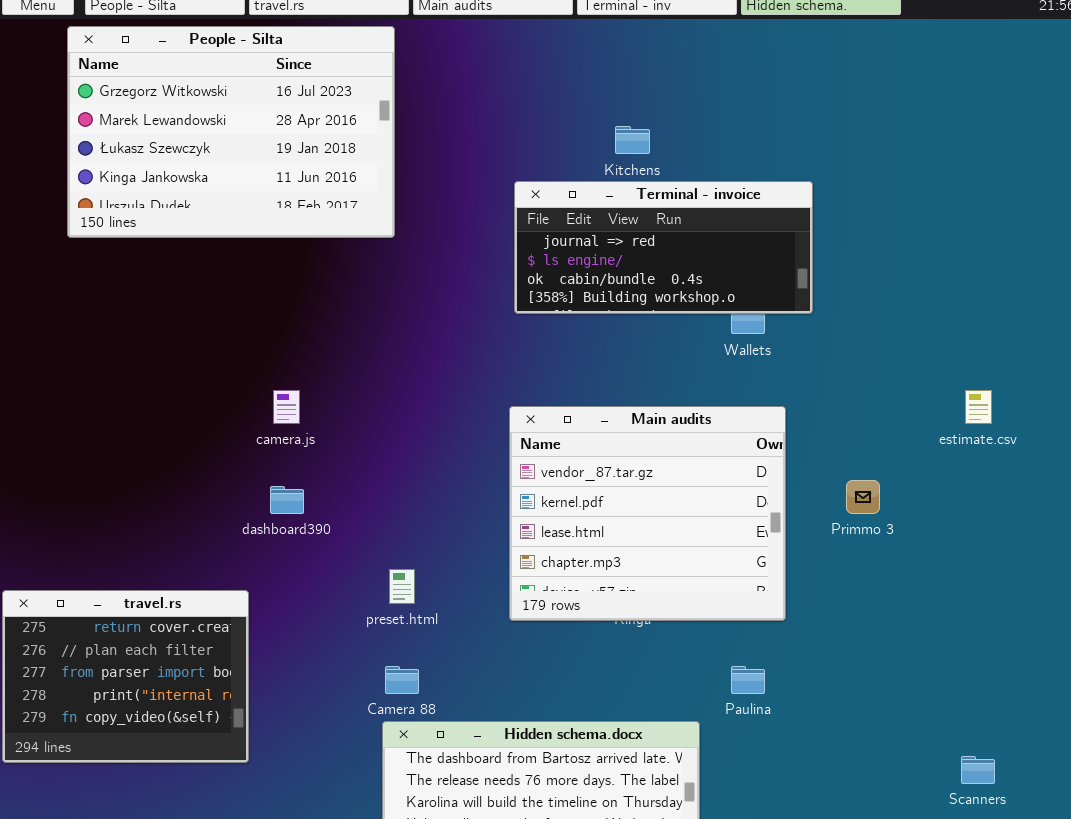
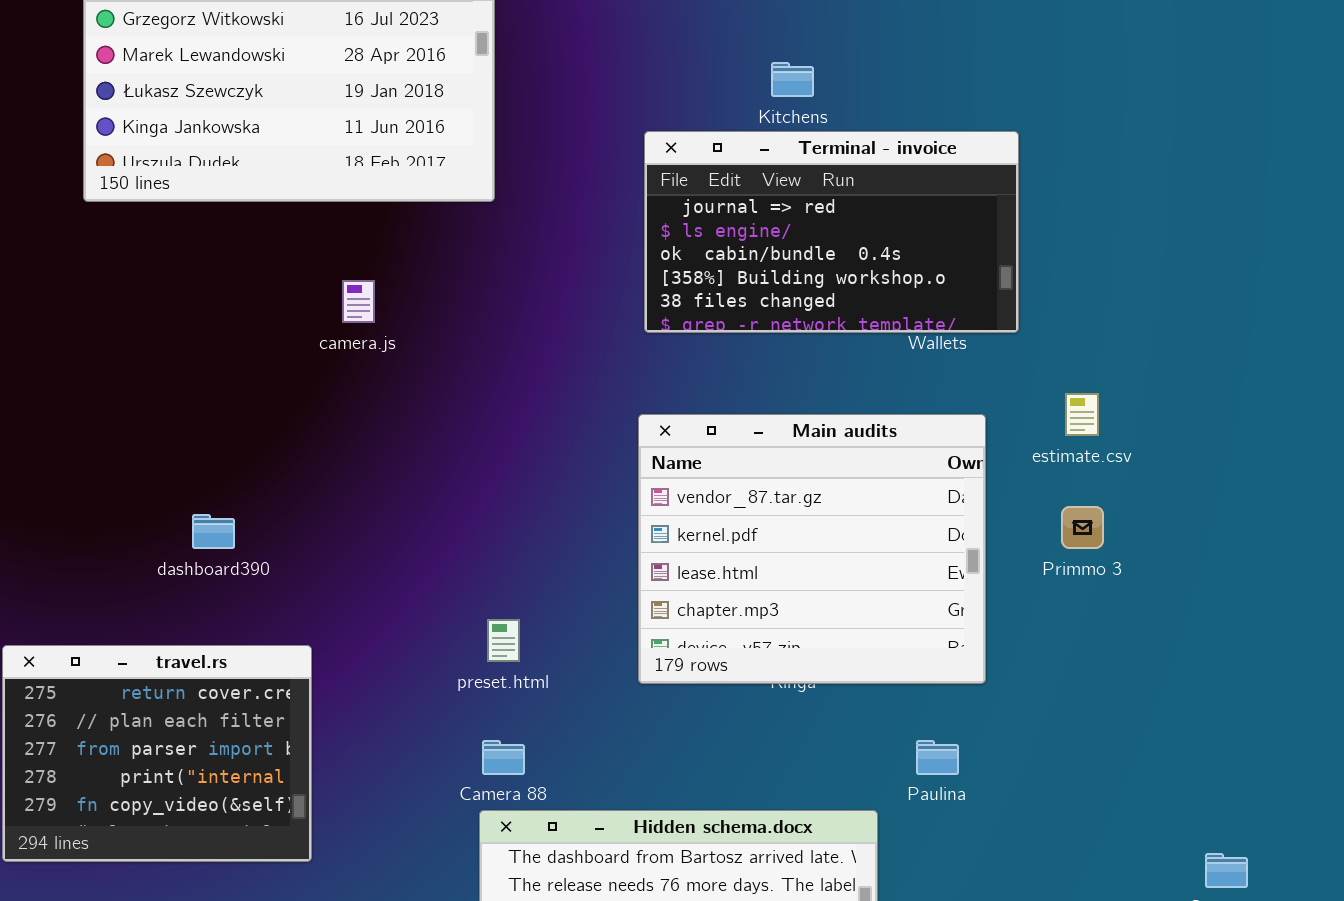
Terminal - invoice: [514,181,813,314] -> [644,131,1019,333], resized
camera.js: [273,390,300,424] -> [342,280,375,323], moved
estimate.csv: [965,390,992,424] -> [1065,393,1099,436], moved
dashboard390: [270,486,304,514] -> [192,514,235,549], moved

